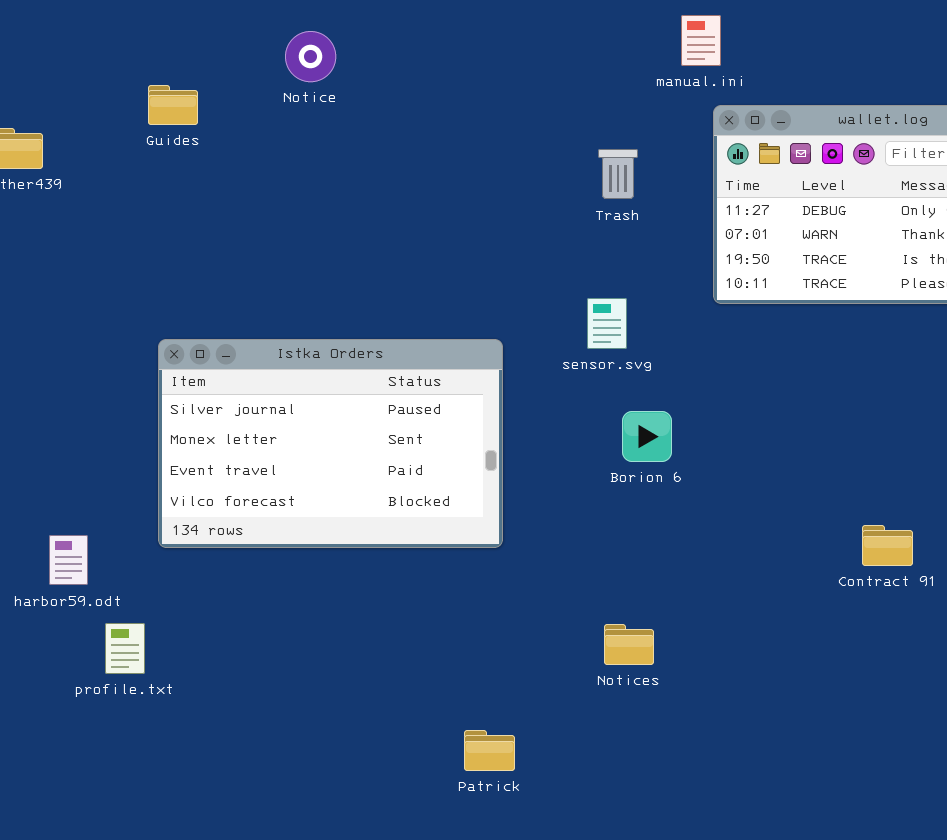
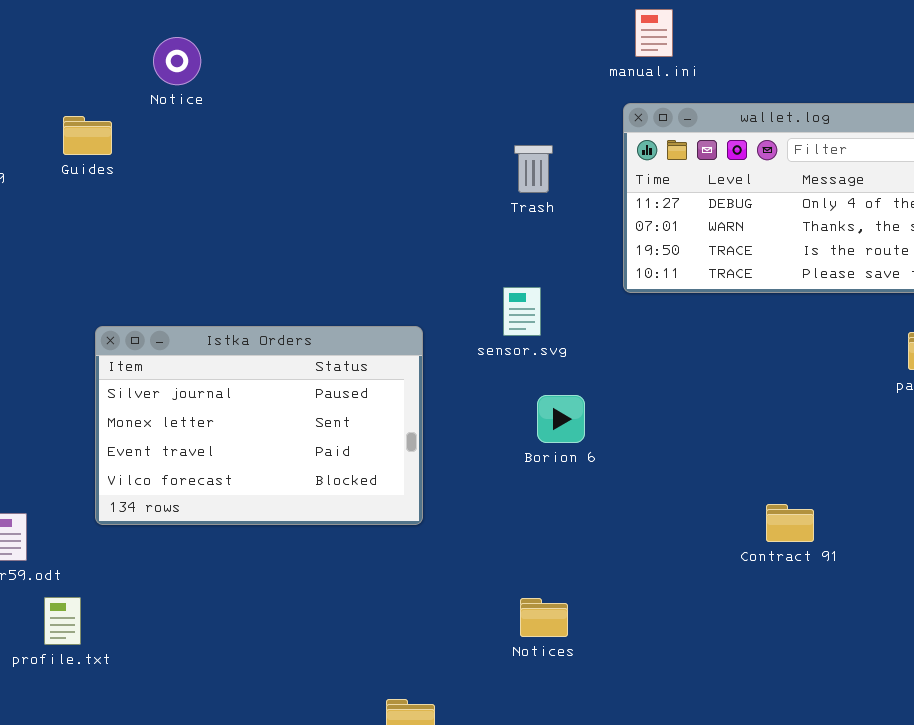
manual.ini: [681,15,721,66] -> [635,9,673,57], moved
Notice: [285,31,336,82] -> [153,37,201,85], moved
Guides: [148,85,198,125] -> [63,116,112,155], moved

